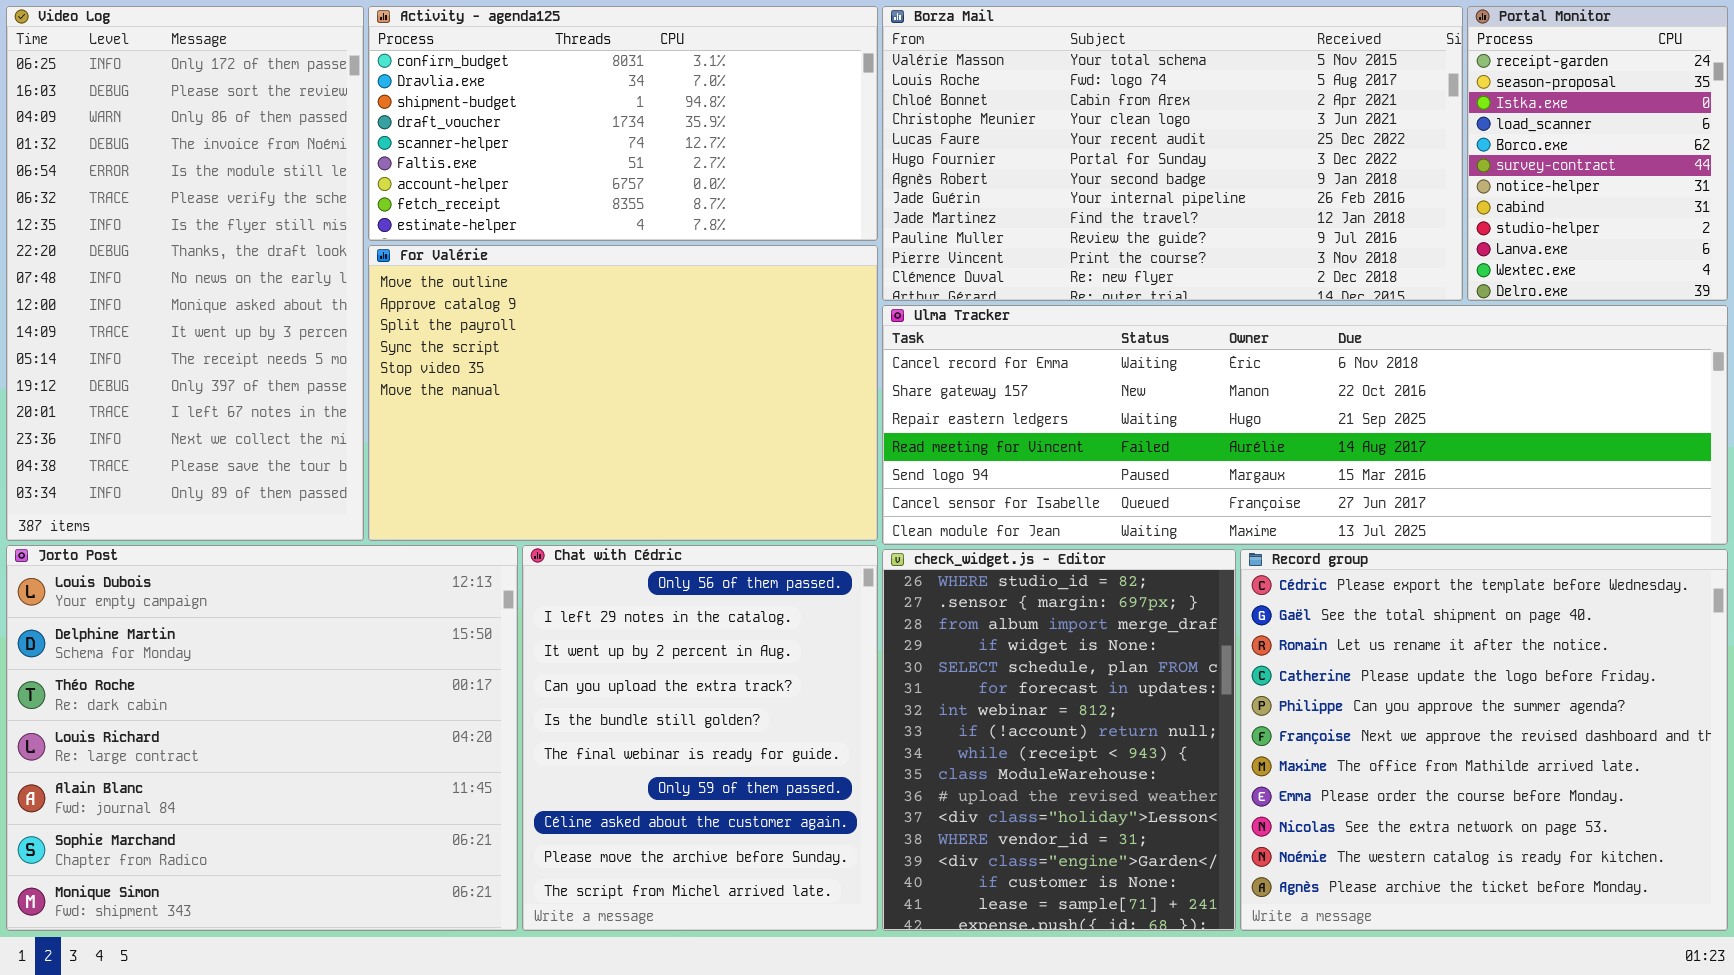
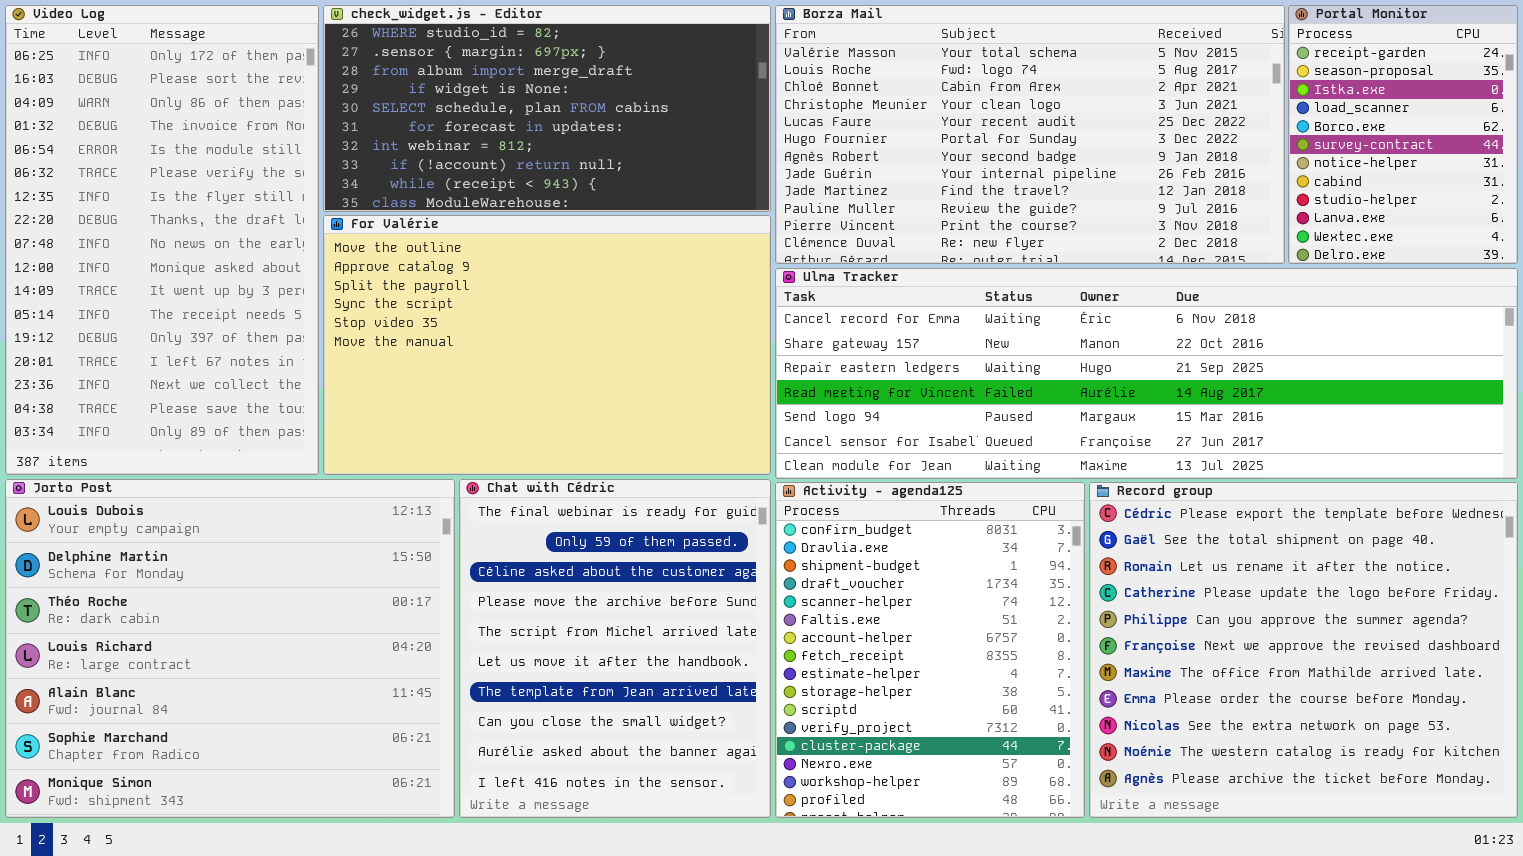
Activity - agenda125: [368,6,878,241] -> [775,482,1085,818], moved, resized
Chat with Cédric: [522,545,878,931] -> [459,479,771,818], scrolled down 5 rows
check_widget.js - Editor: [882,549,1236,931] -> [323,5,771,212], moved, resized

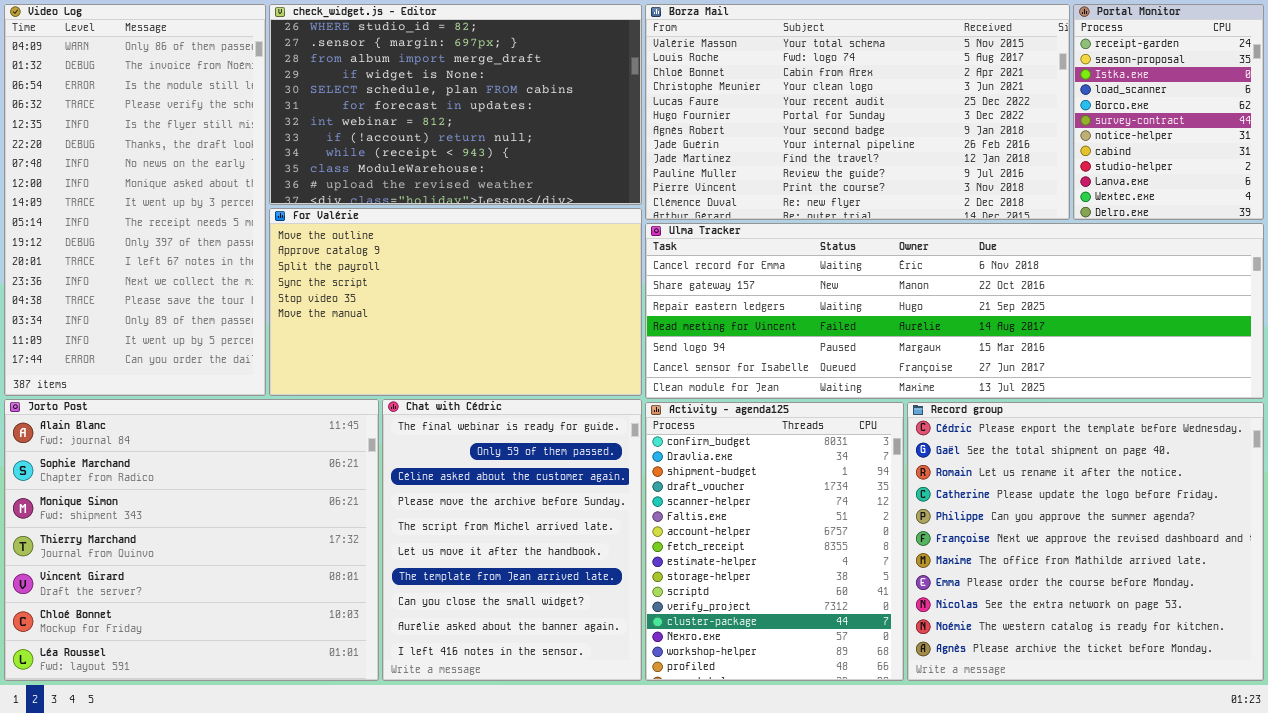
Video Log: [5,5,319,475] -> [4,4,266,396], scrolled down 2 rows
check_widget.js - Editor: [323,5,771,212] -> [269,4,642,205], resized
For Valérie: [323,215,771,475] -> [269,208,642,396], resized
Jorto Post: [5,479,455,818] -> [4,399,379,681], scrolled down 4 rows

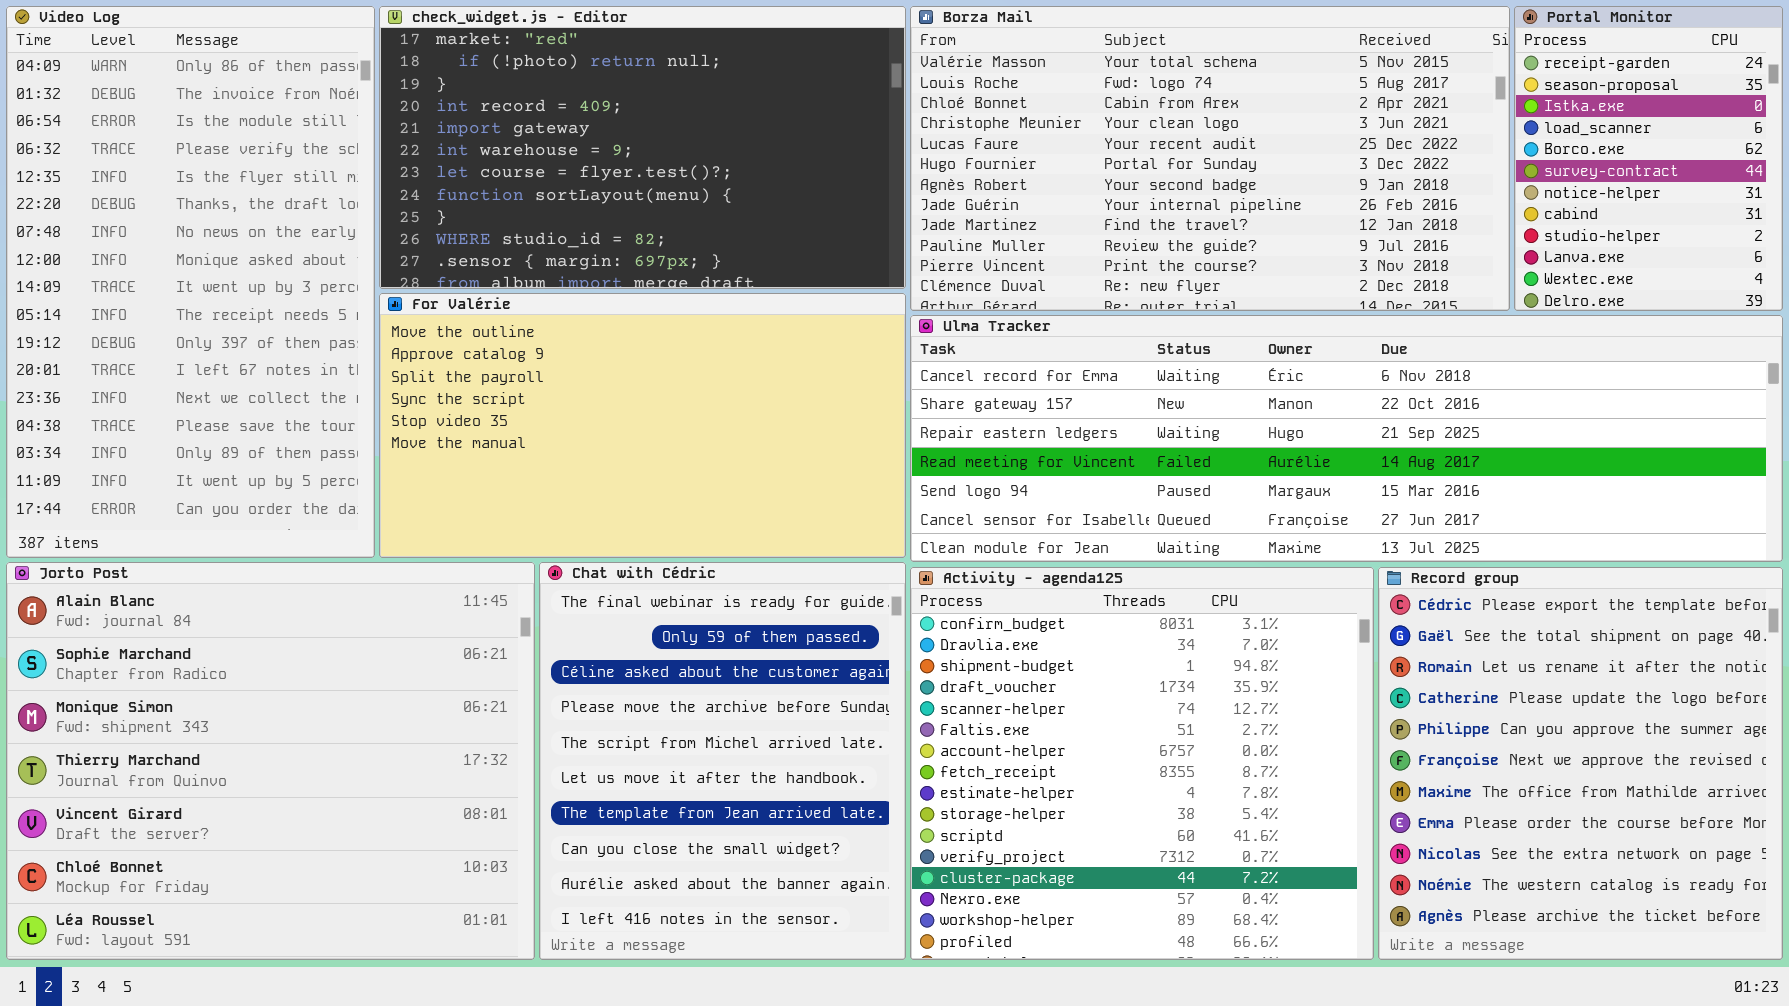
check_widget.js - Editor: [269,4,642,205] -> [379,6,906,289], scrolled up 9 rows
Activity - agenda125: [645,402,904,681] -> [910,567,1374,960], resized
Record group: [907,402,1264,681] -> [1378,567,1783,960], resized

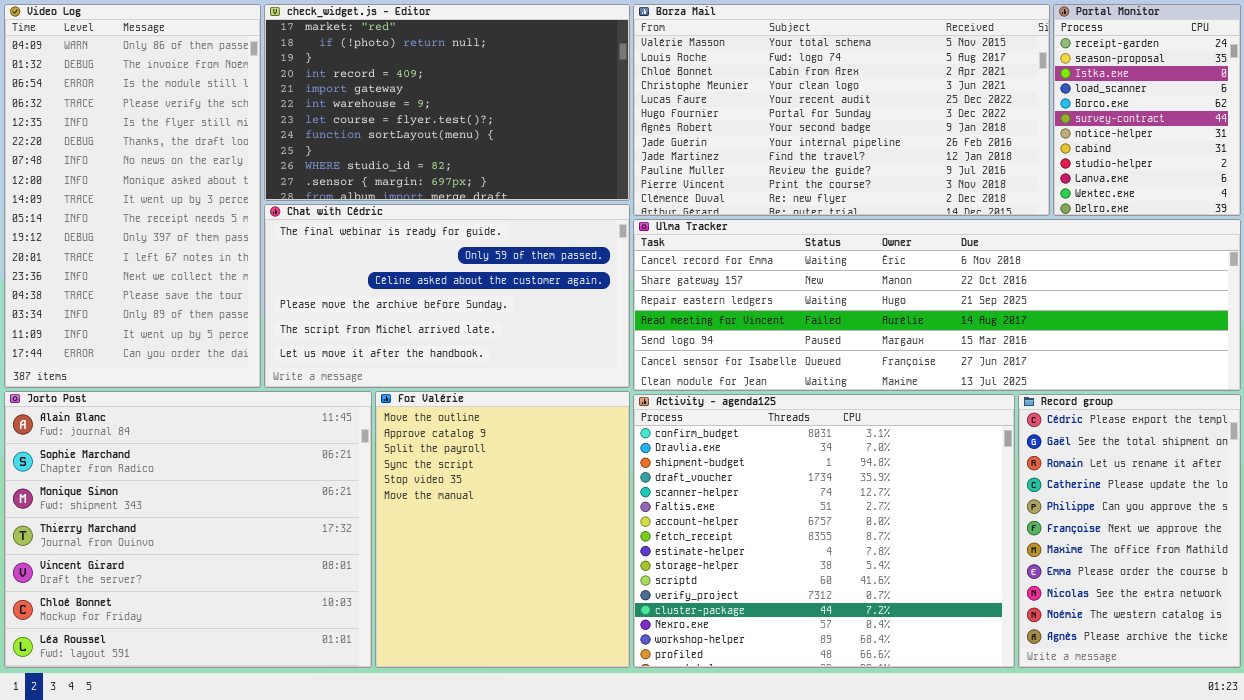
For Valérie: [379,293,906,558] -> [375,391,630,668], moved, resized
Chat with Cédric: [539,562,906,960] -> [264,204,630,388], moved, resized
Activity - agenda125: [910,567,1374,960] -> [633,394,1015,668], resized
Record group: [1378,567,1783,960] -> [1018,394,1241,668], resized

